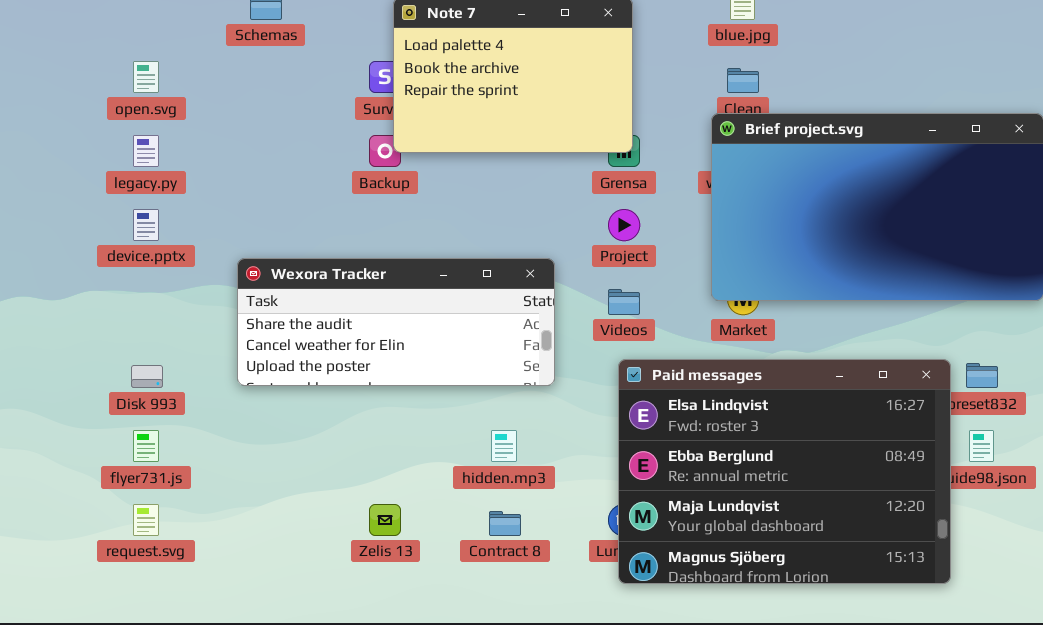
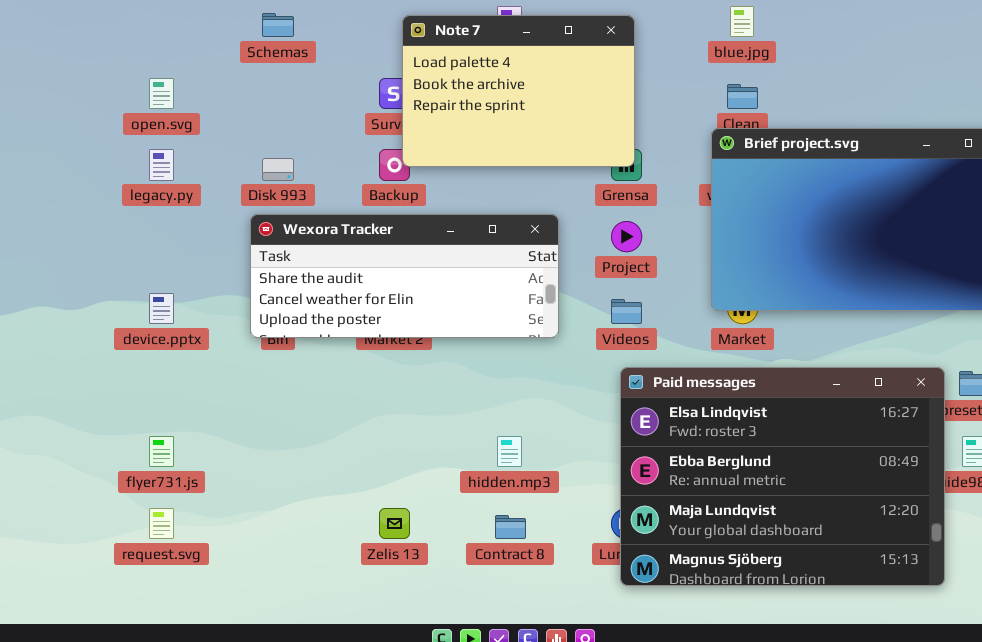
device.pptx: [133,209,159,241] -> [149,293,174,324], moved
Wexora Tracker: [237,258,555,386] -> [250,214,559,338], moved
Disk 993: [131,365,163,388] -> [262,158,294,181], moved

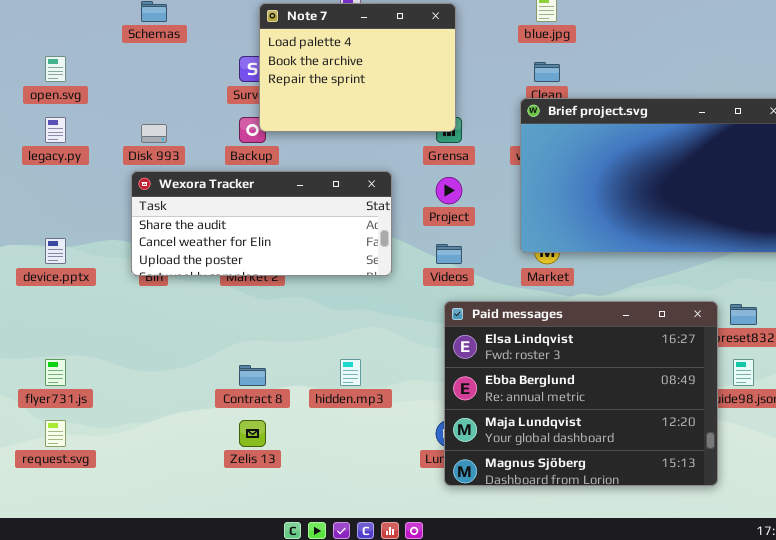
Contract 8: [495,515,526,539] -> [239,365,266,386], moved

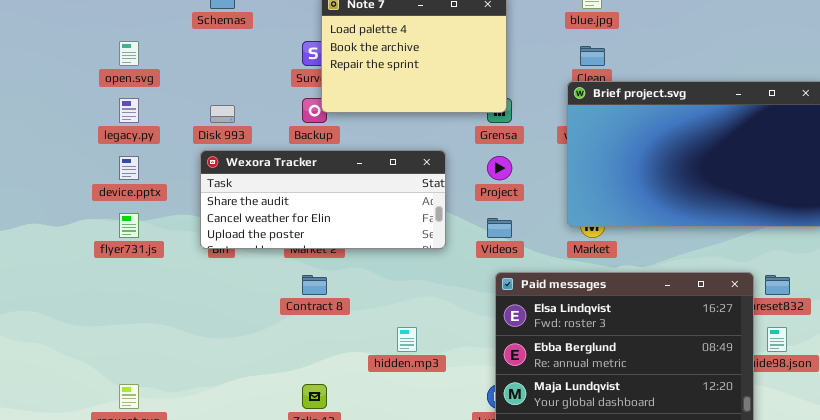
device.pptx: [45,238,66,264] -> [119,156,139,180], moved
flyer731.js: [45,359,66,386] -> [119,213,139,238], moved
Contract 8: [239,365,266,386] -> [302,275,327,295], moved

